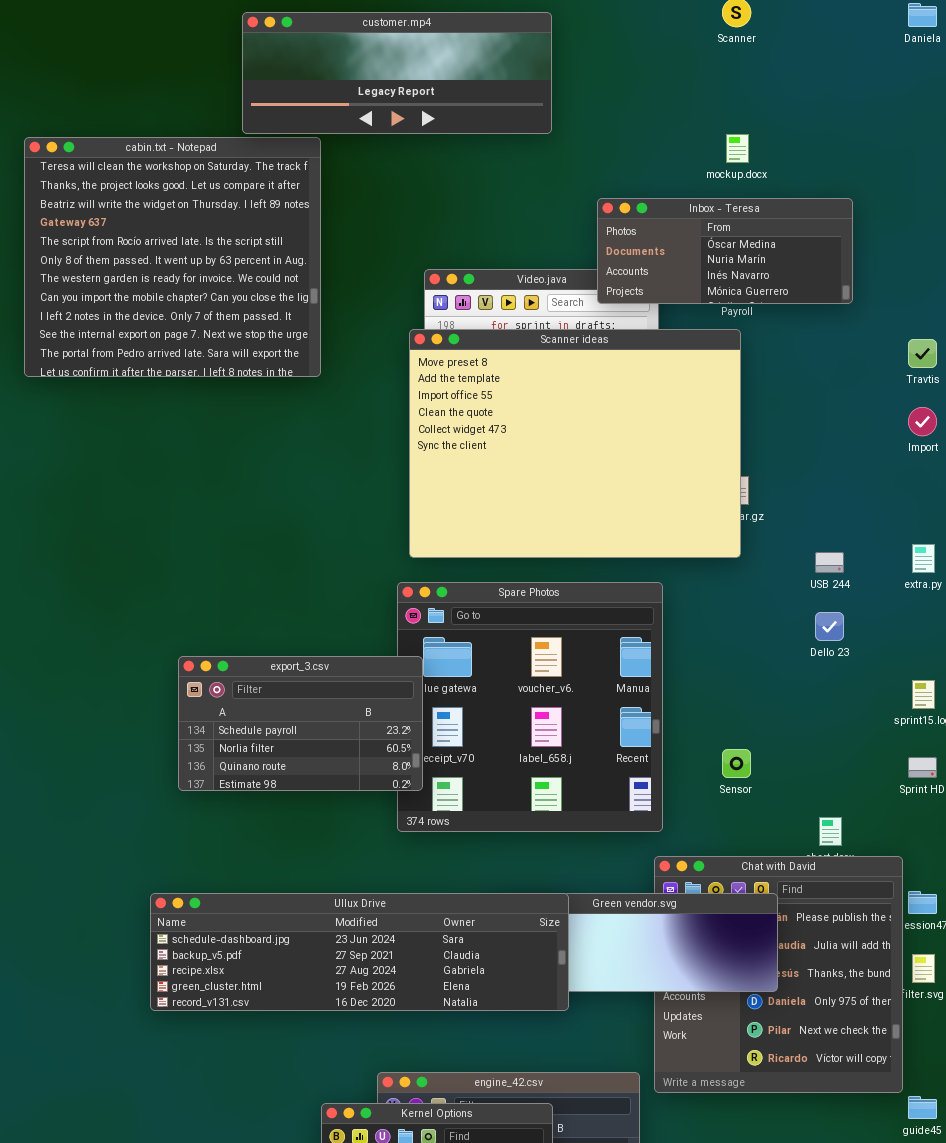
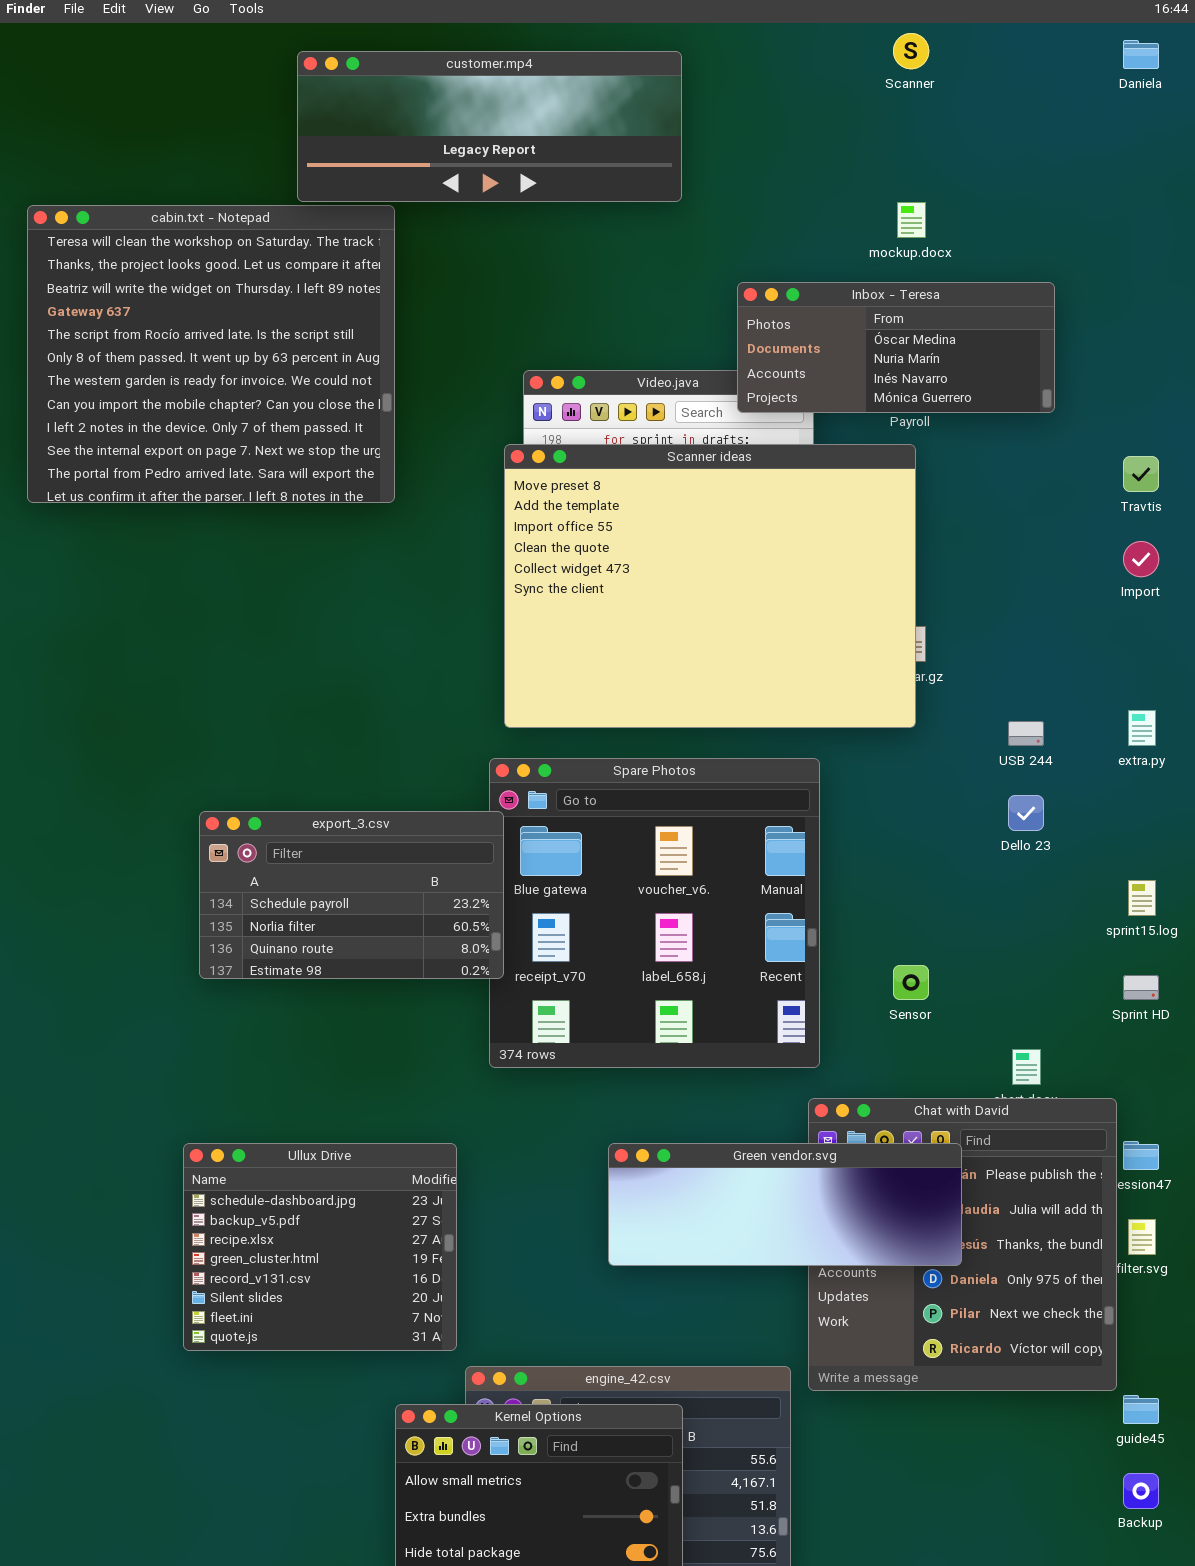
export_3.csv: [178,656,423,791] -> [199,811,504,979], moved
Ullux Drive: [150,893,569,1011] -> [183,1143,457,1351], resized

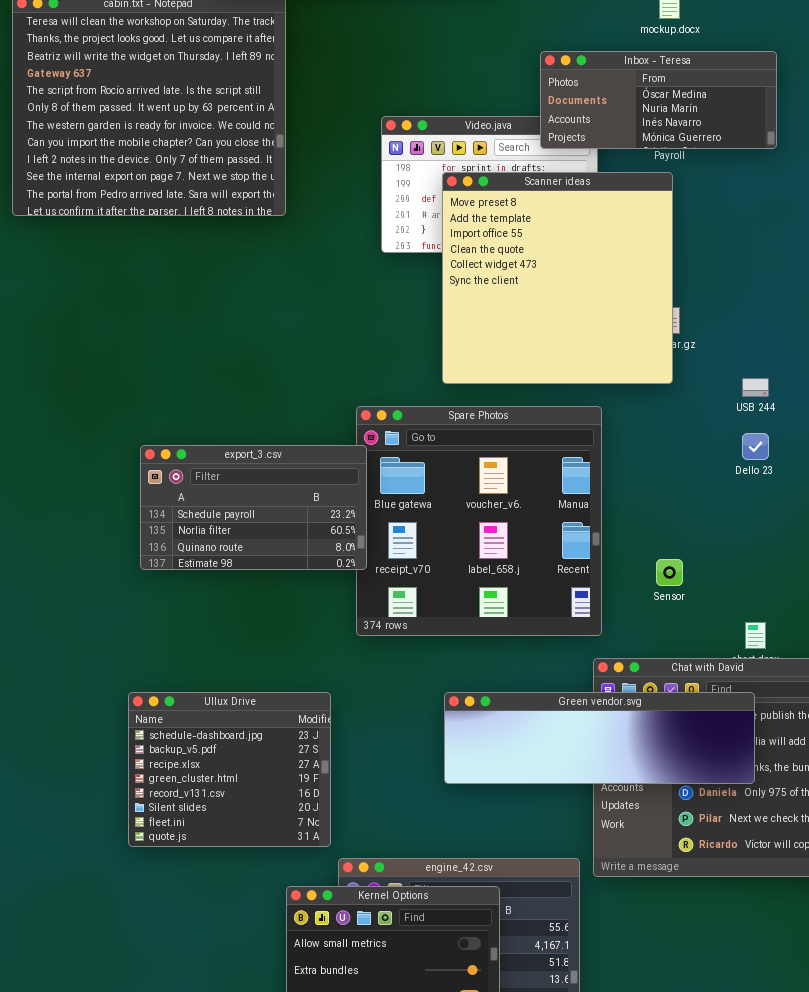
Scanner ideas: [504,444,916,728] -> [442,172,673,384], resized
Green vendor.svg: [608,1143,962,1266] -> [444,692,755,784], resized

